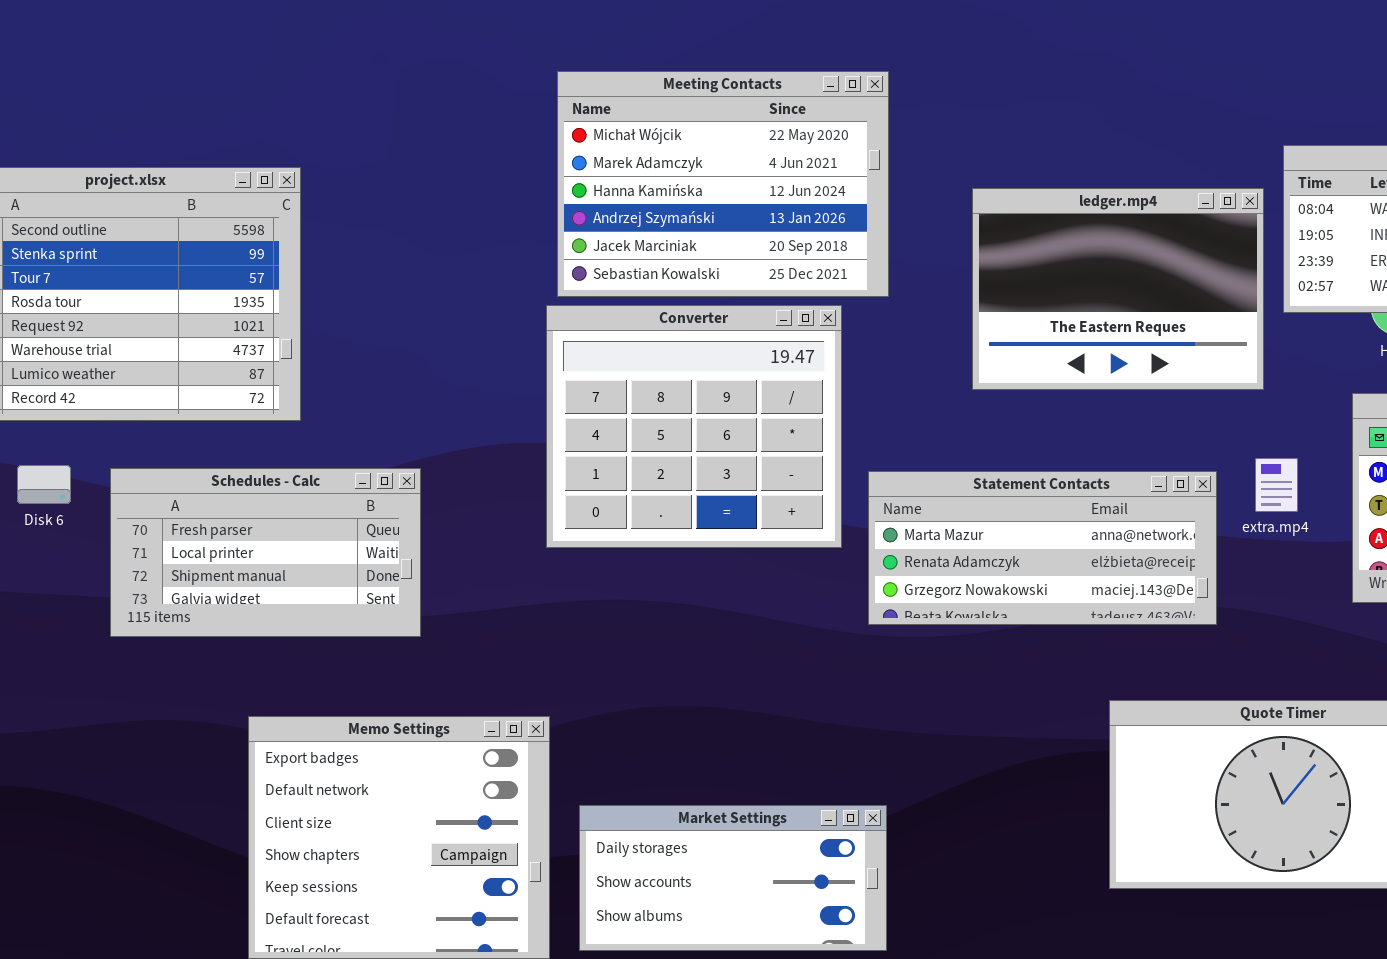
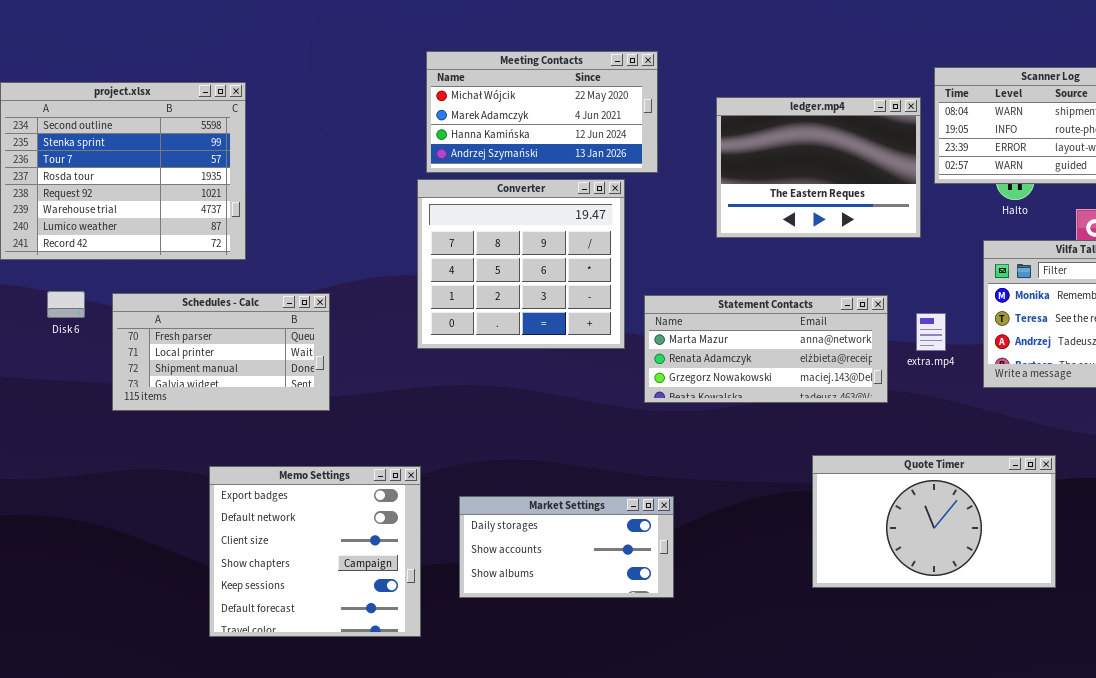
Meeting Contacts: [557,71,889,297] -> [426,51,658,173], resized
extra.mp4: [1255,458,1298,512] -> [916,313,946,351], moved
Market Settings: [579,805,887,951] -> [459,496,674,598], moved

